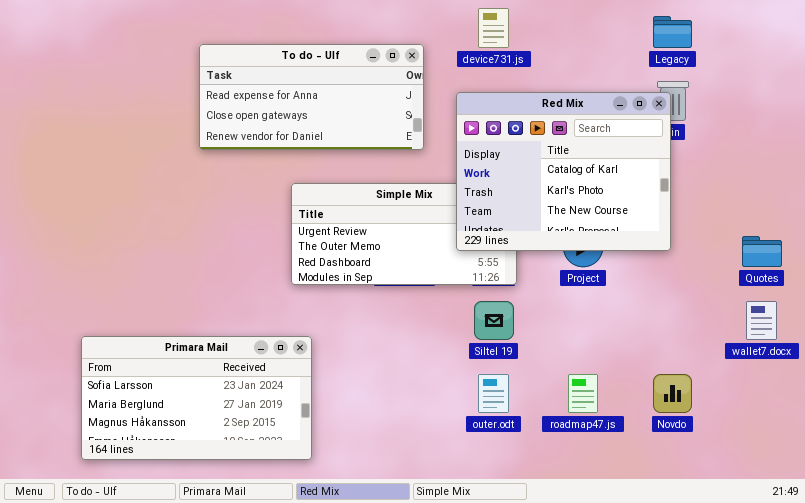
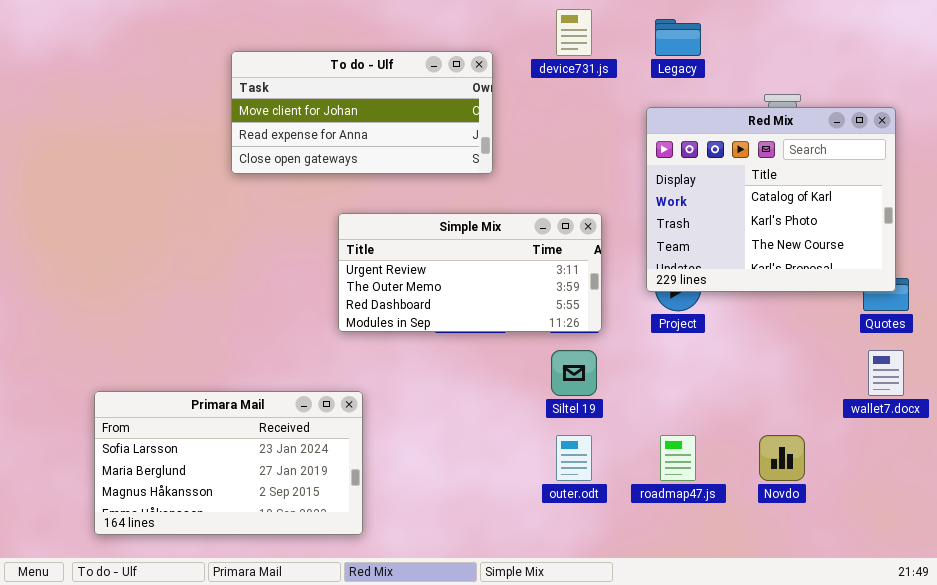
Legacy: [653,16,692,48] -> [655,19,701,56], moved
To do - Ulf: [199,44,424,150] -> [231,51,493,174], scrolled up 1 row
Red Mix: [456,92,671,251] -> [646,107,896,292], moved

